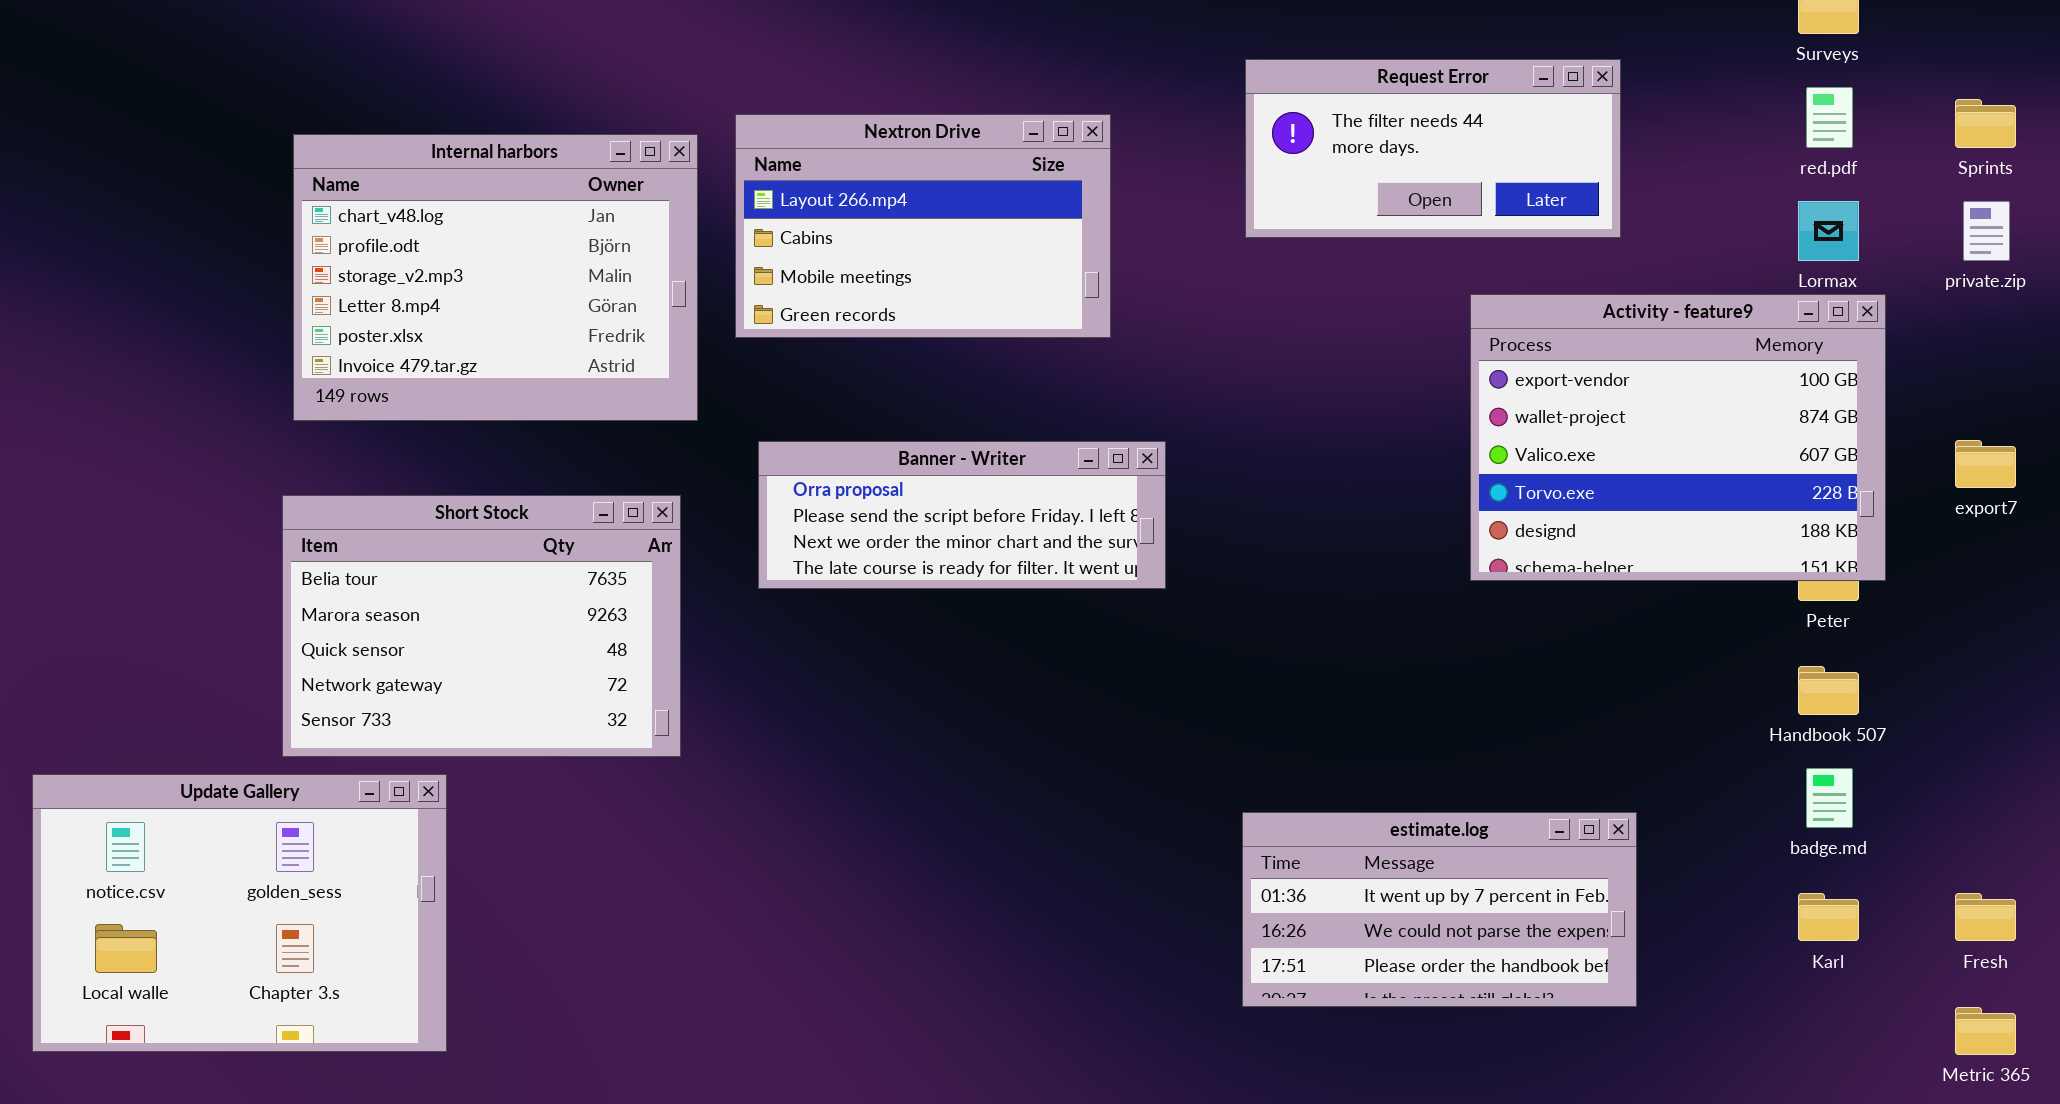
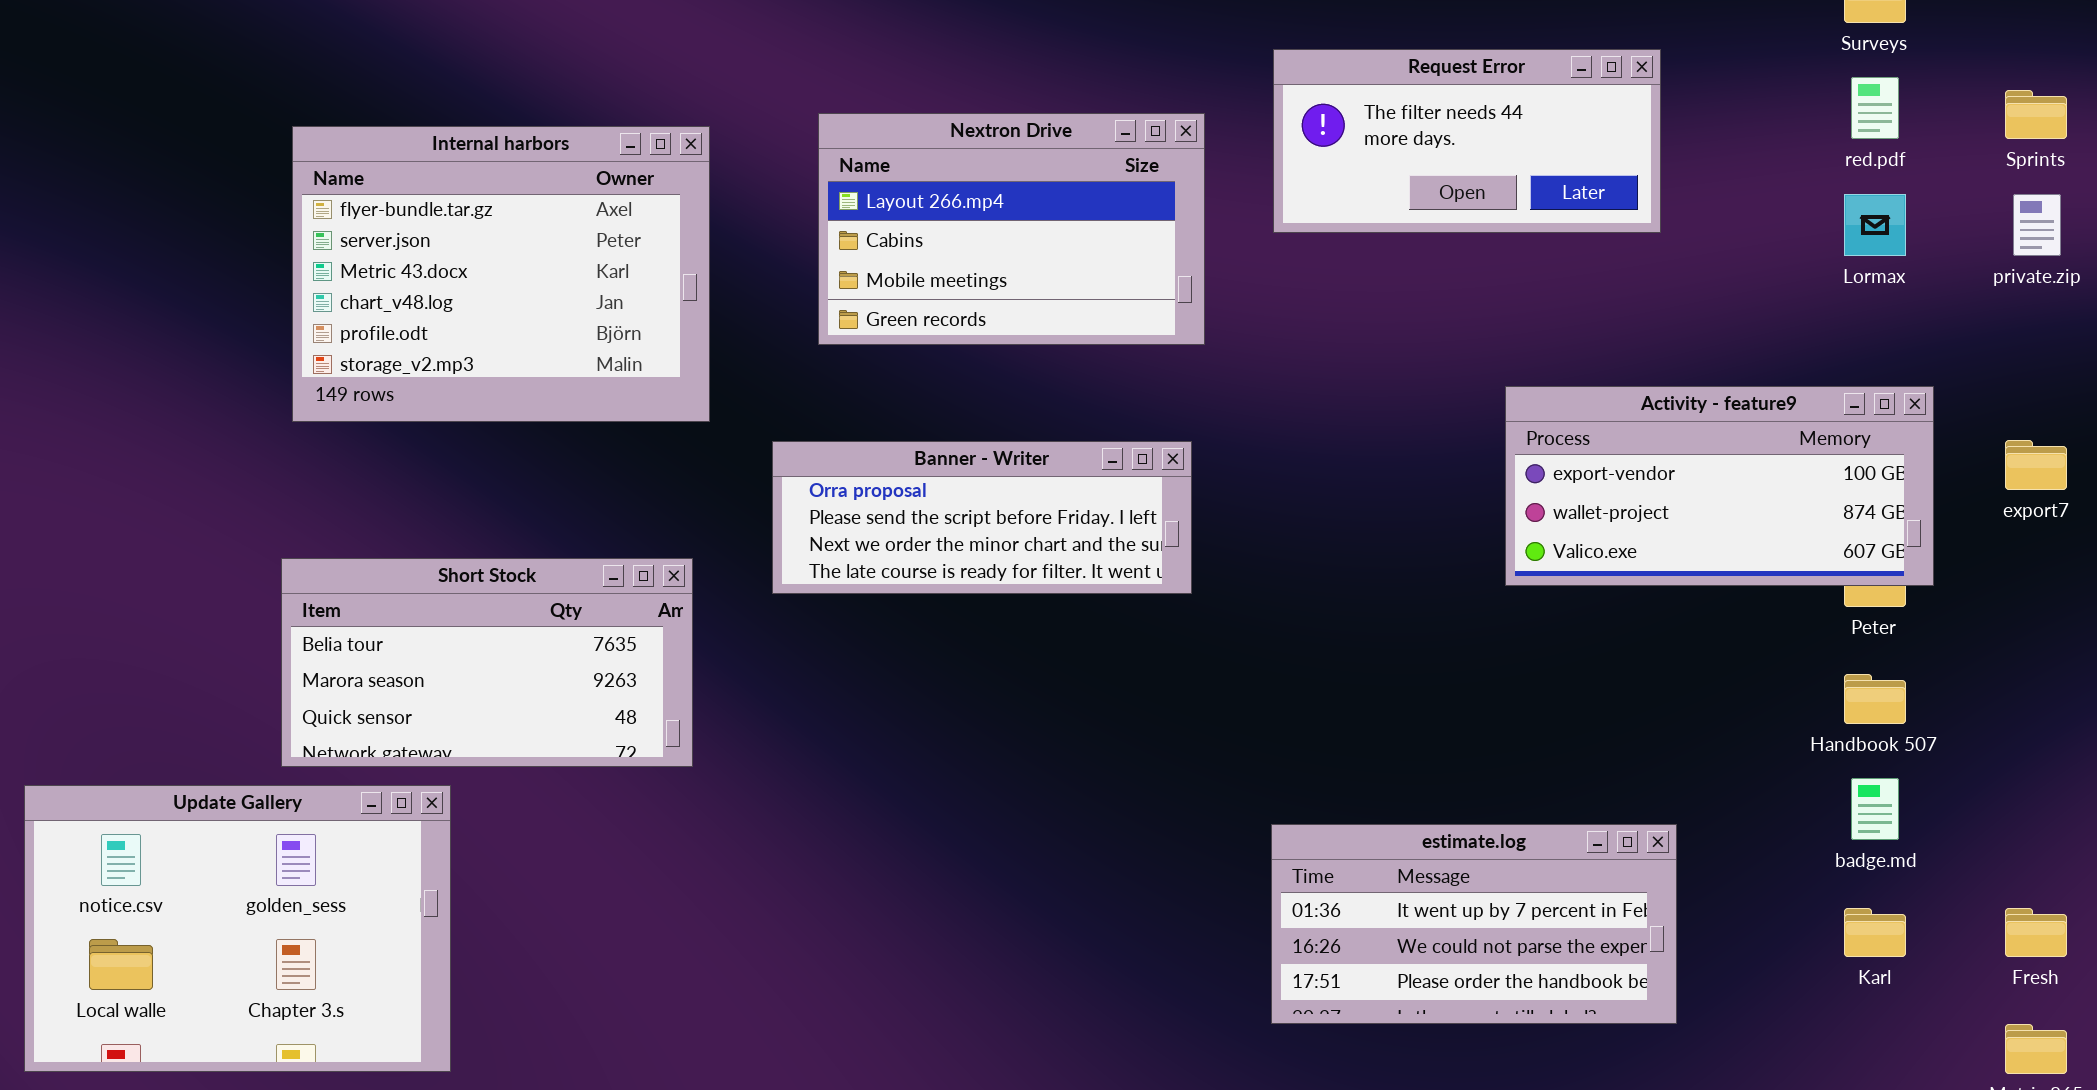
Nextron Drive: [735,114,1111,338] -> [818,113,1205,345], moved
Internal harbors: [293,134,698,421] -> [292,126,710,422], scrolled up 3 rows
Activity - feature9: [1470,294,1886,581] -> [1505,386,1934,586], resized
Short Stock: [282,495,681,757] -> [281,558,693,767], resized

